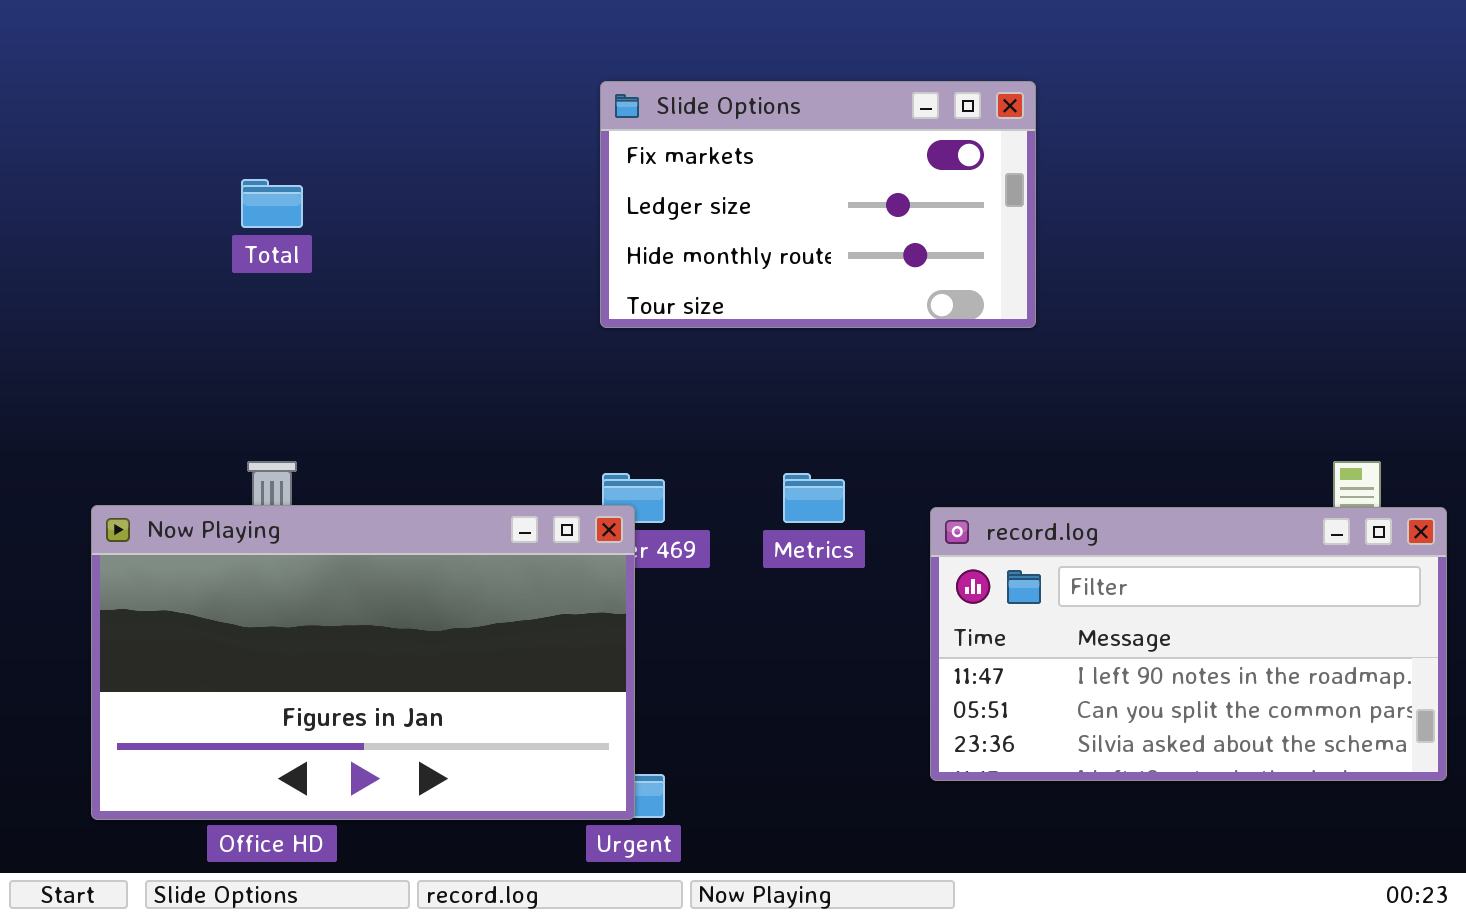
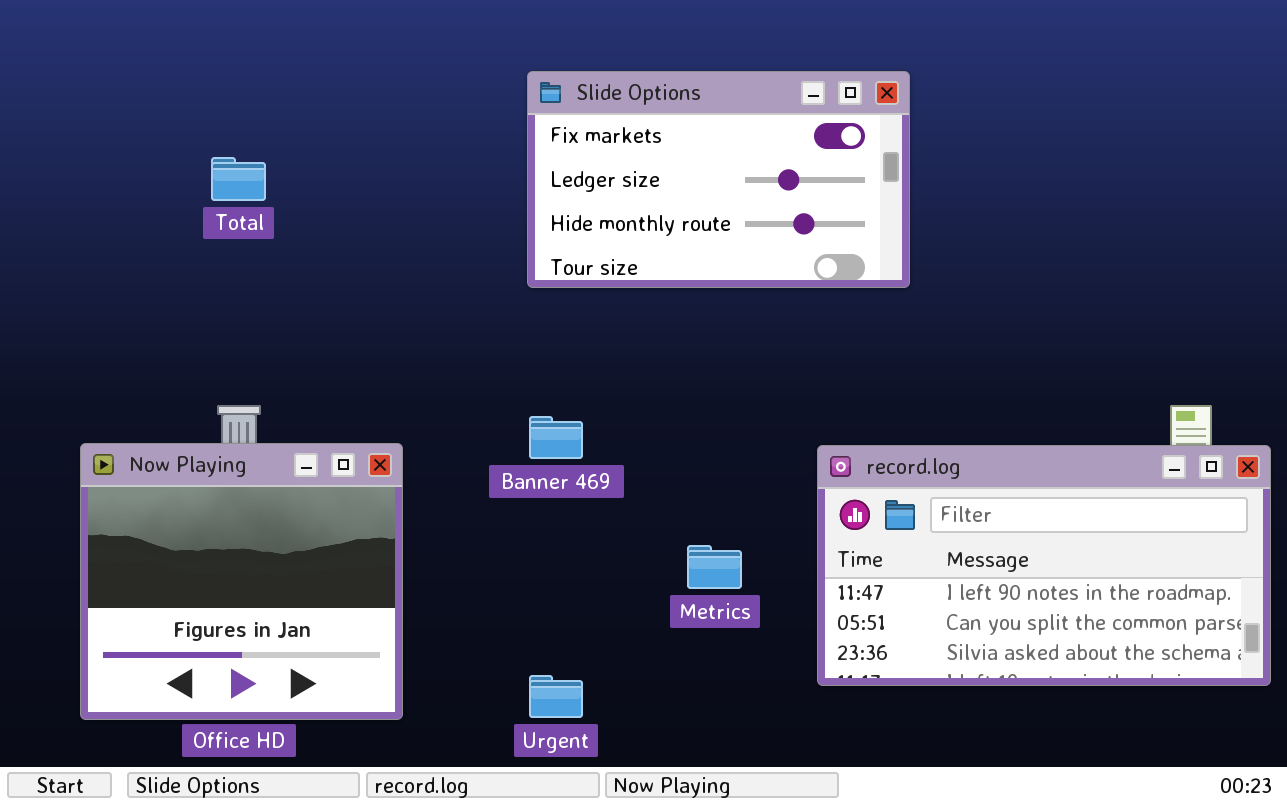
Metrics: [783,473,845,523] -> [687,545,742,589], moved
Now Playing: [91,505,635,820] -> [80,443,403,720], resized

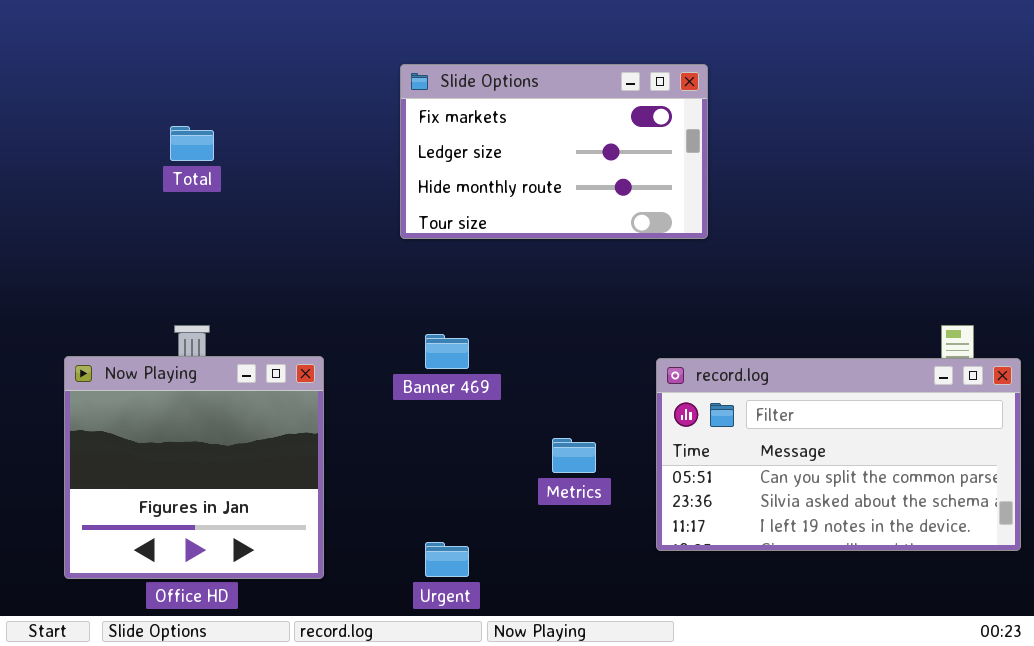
Slide Options: [527,71,910,288] -> [400,64,708,239], moved
record.log: [817,445,1271,686] -> [656,358,1021,551], scrolled down 1 row

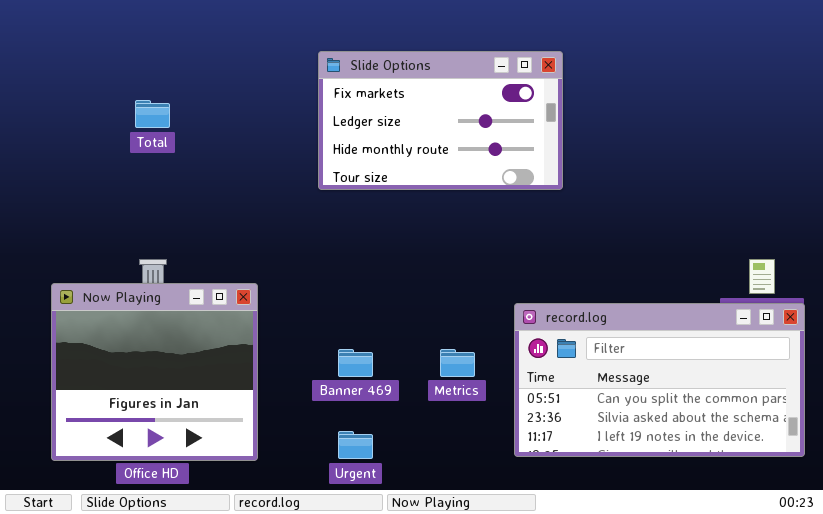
Banner 469: [425,334,469,369] -> [338,349,373,377], moved
record.log: [656,358,1021,551] -> [514,303,805,457], moved

